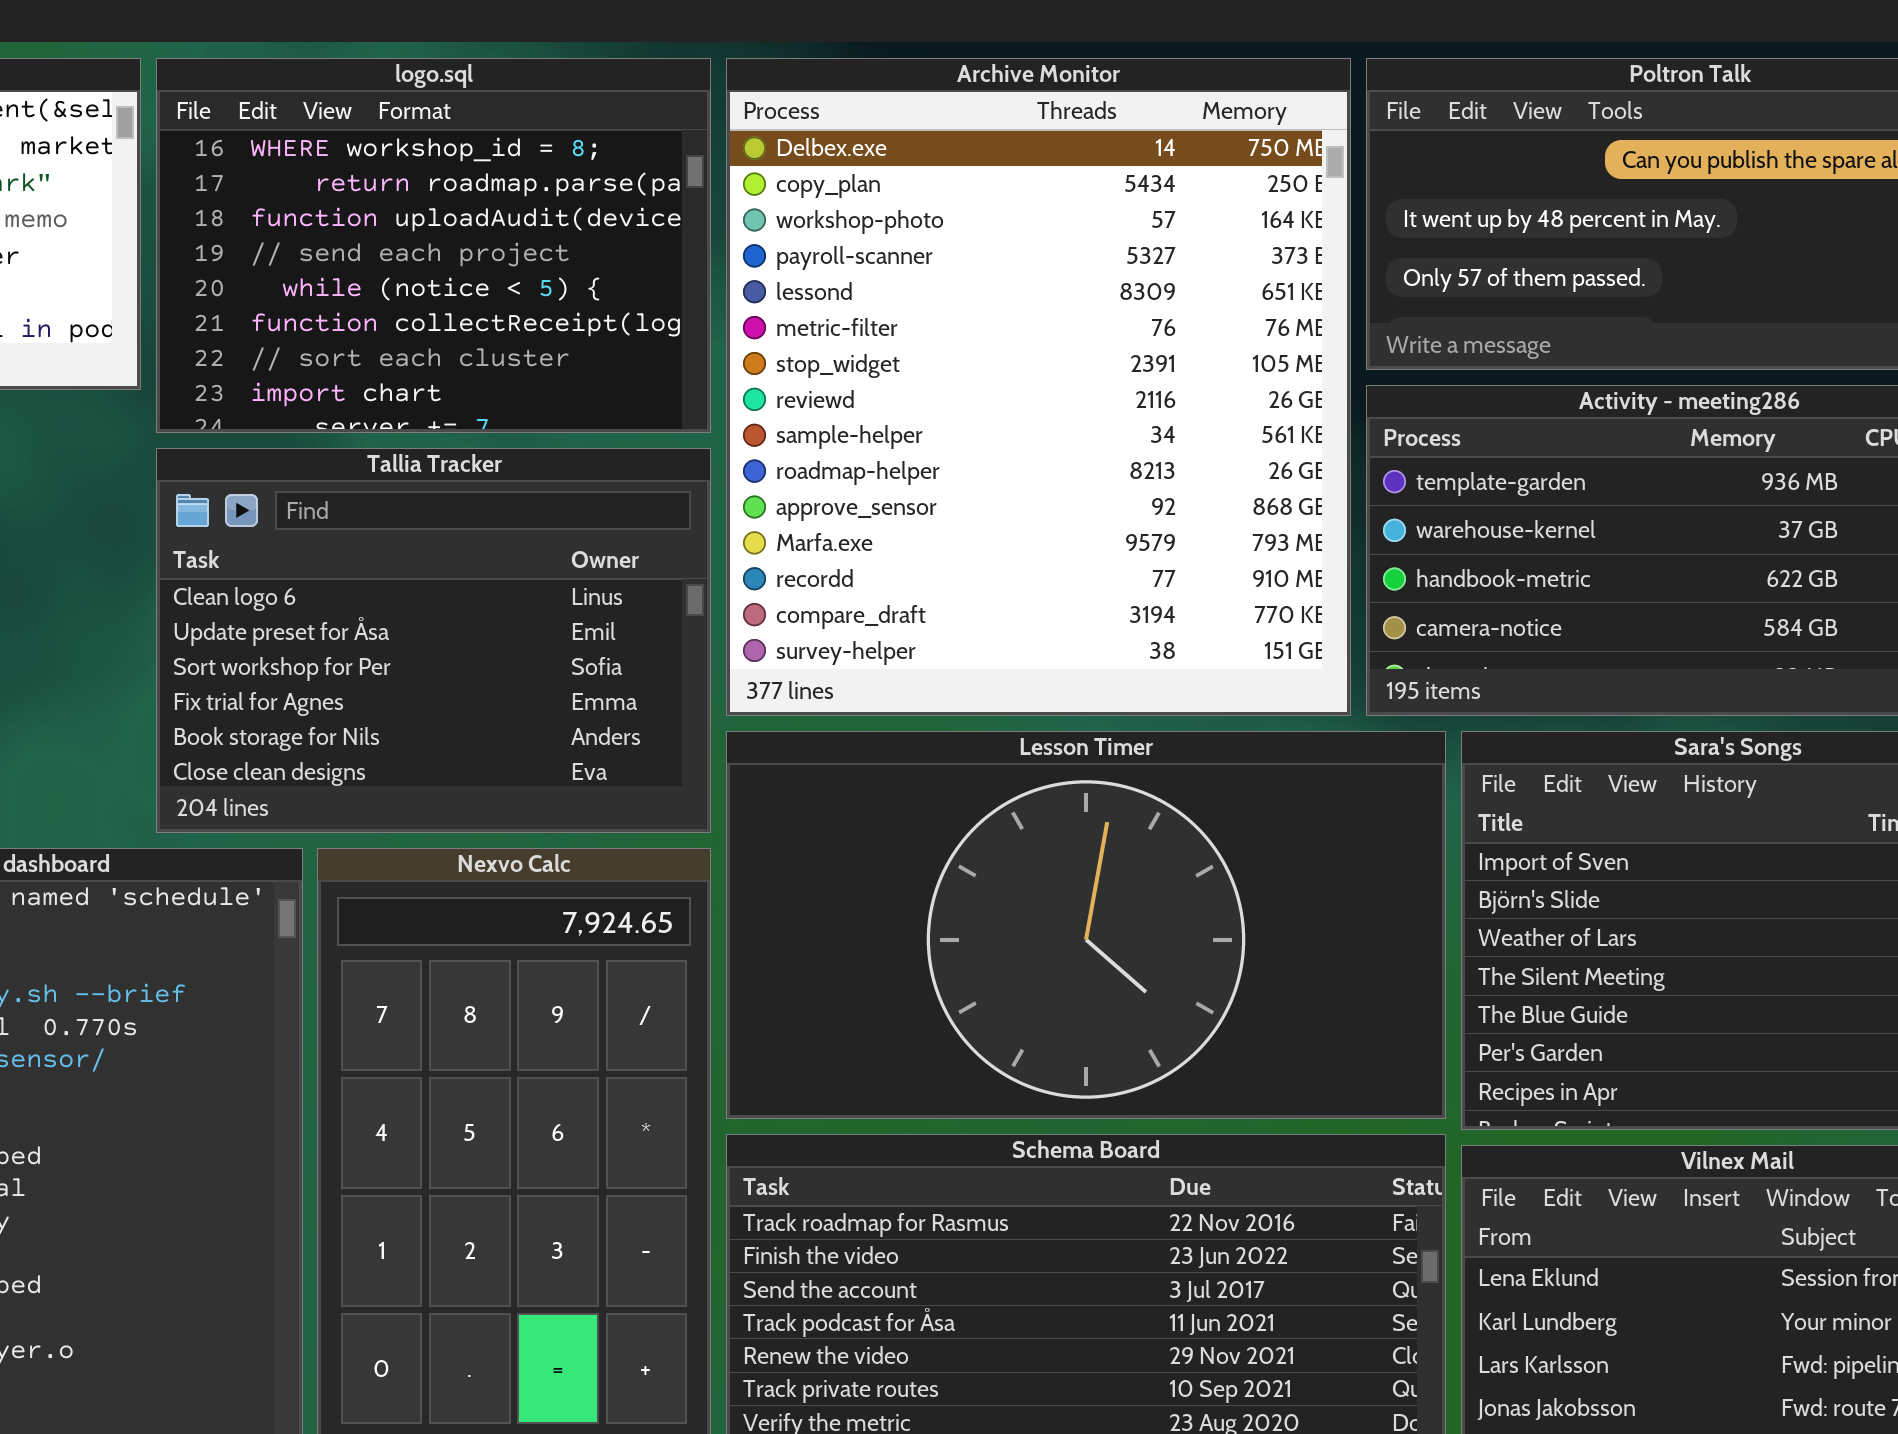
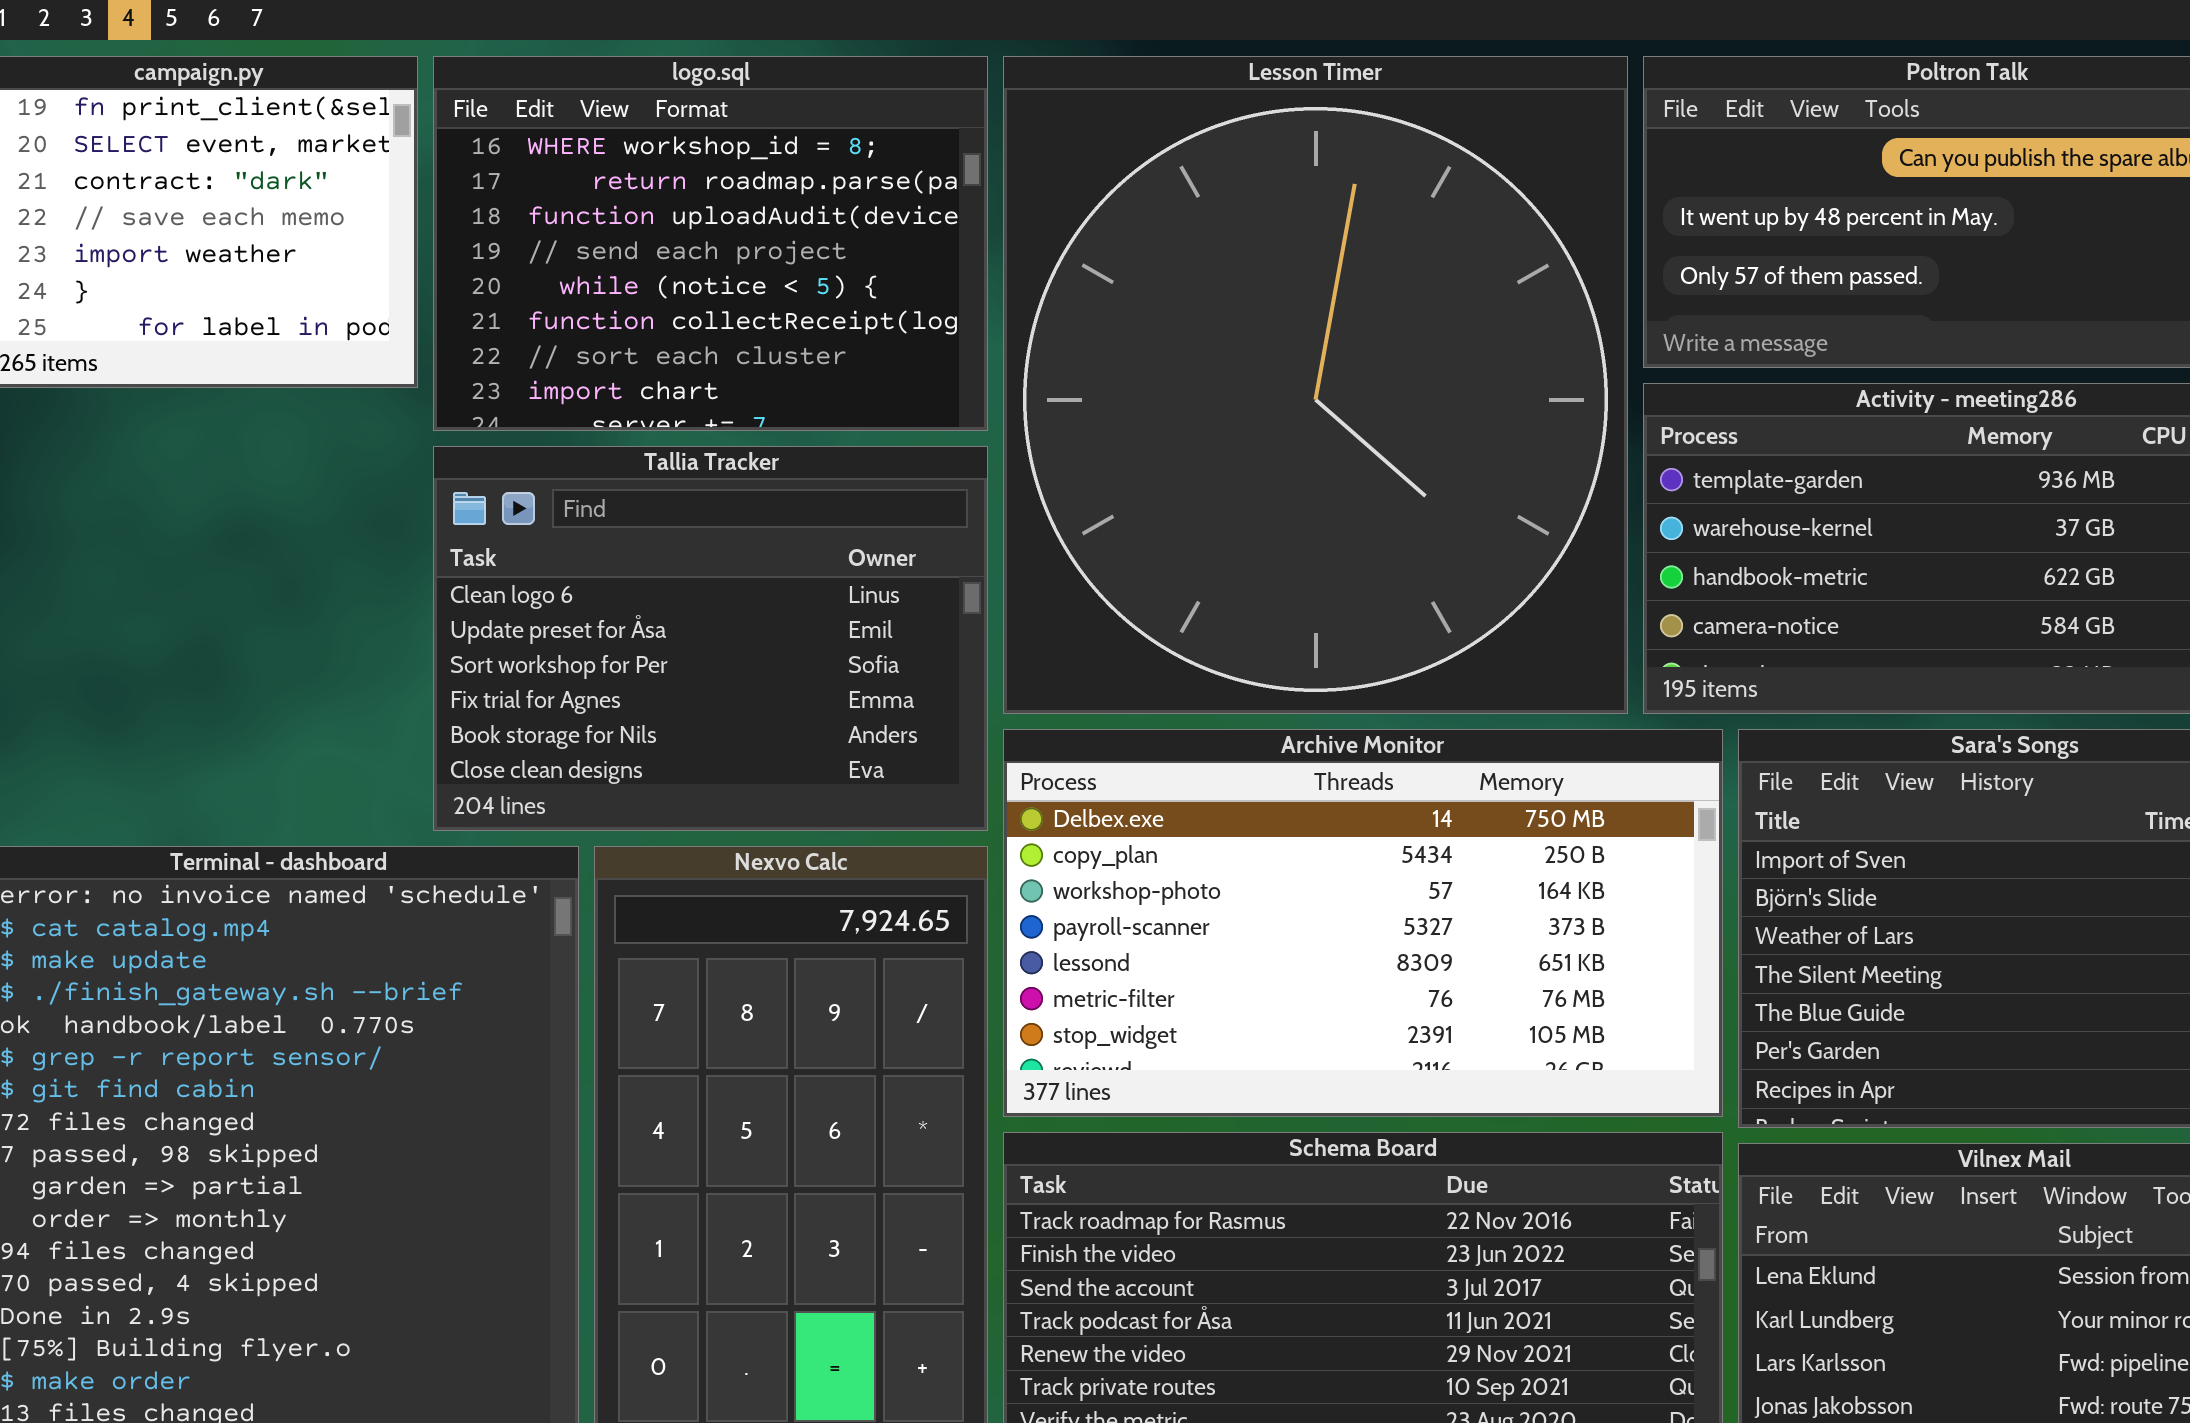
Archive Monitor: [726,58,1351,716] -> [1003,729,1723,1117], moved, resized
Lesson Timer: [726,731,1446,1119] -> [1003,56,1628,714], moved, resized

